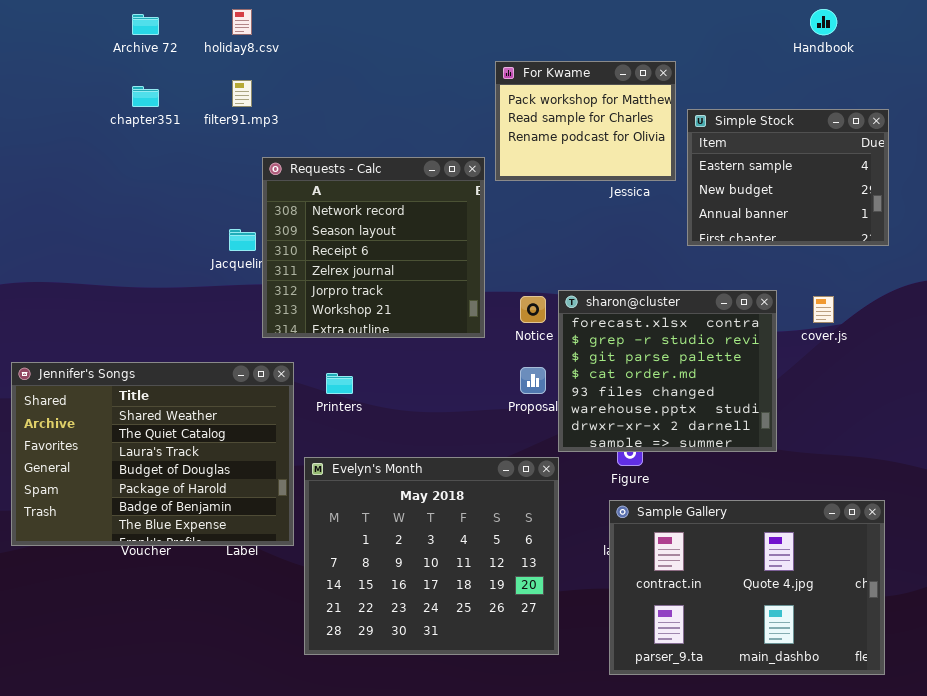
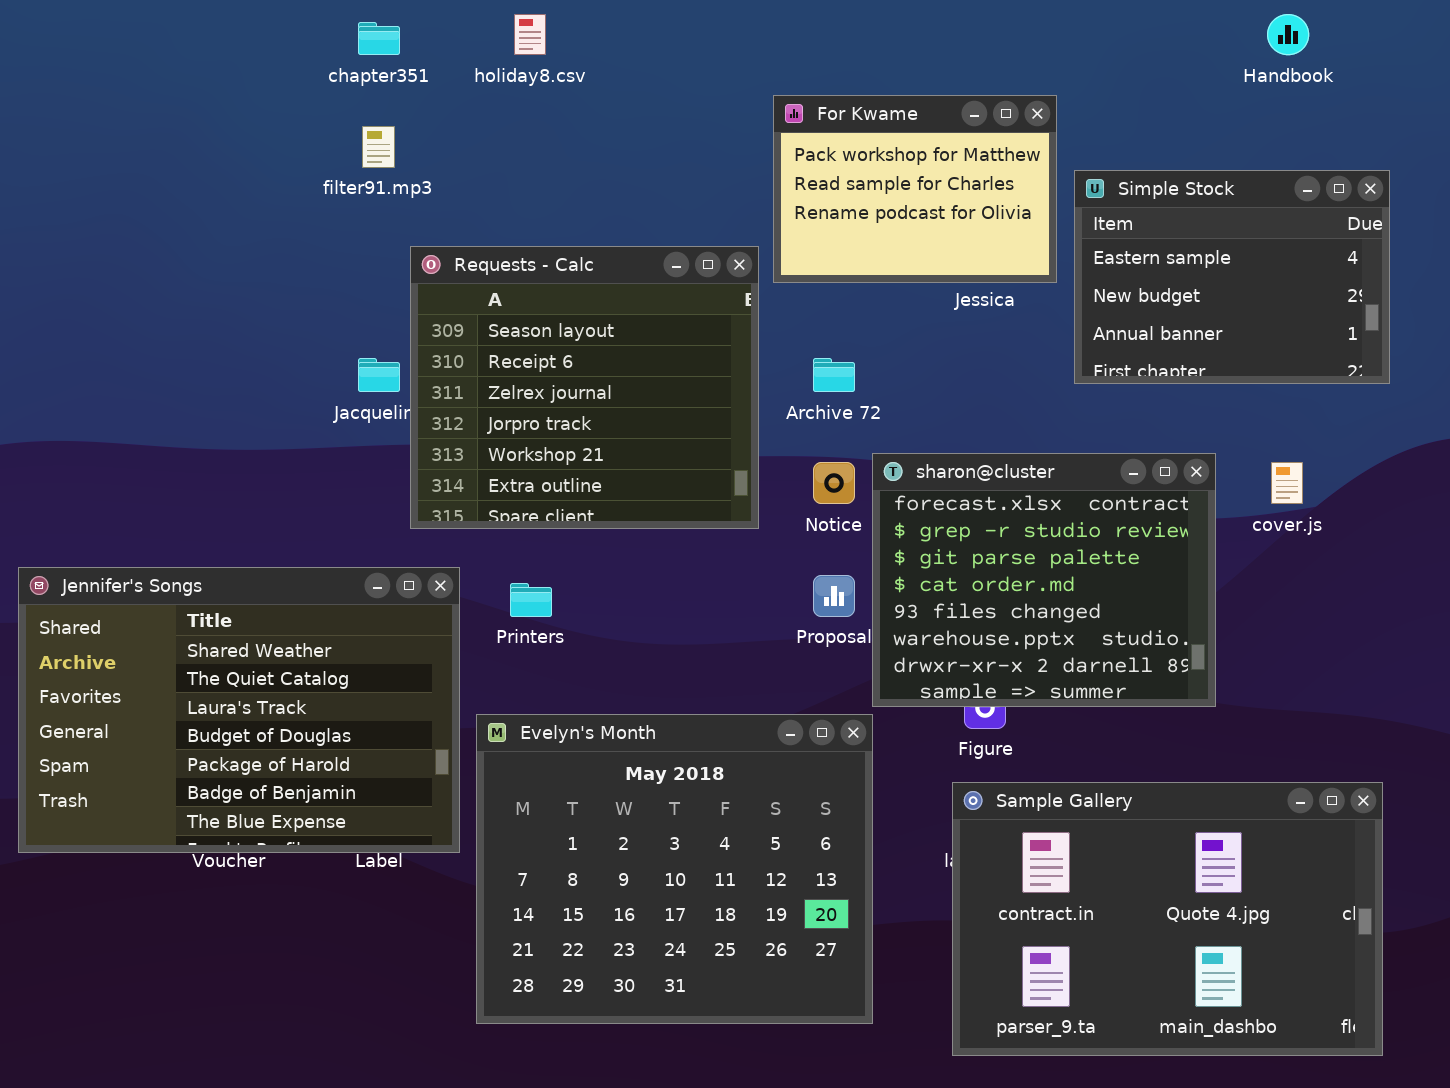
holiday8.csv: [232,9,252,35] -> [514,14,546,55], moved
Archive 72: [132,14,159,35] -> [813,358,855,392], moved
chapter351: [132,86,159,107] -> [358,22,400,55], moved
Requests - Calc: [262,157,485,338] -> [410,246,759,529], scrolled down 1 row

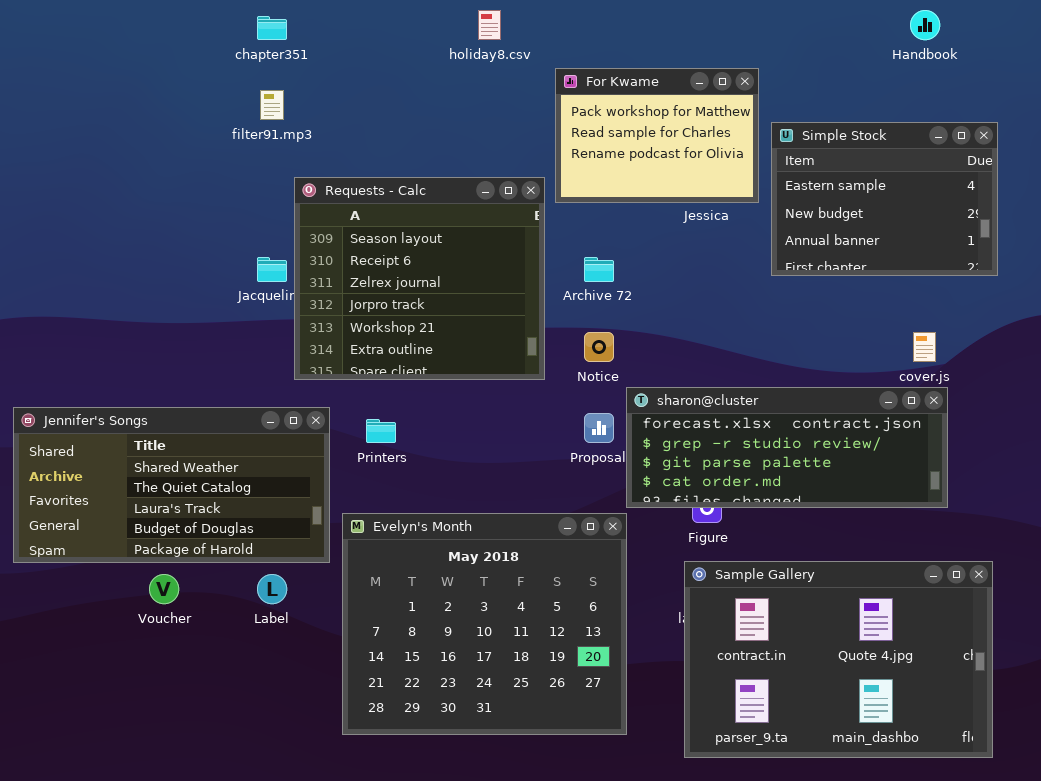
holiday8.csv: [514,14,546,55] -> [478,10,501,40], moved
sharon@cluster: [872,453,1216,707] -> [626,387,948,508], resized
Jennifer's Songs: [18,567,460,853] -> [13,407,330,563], resized

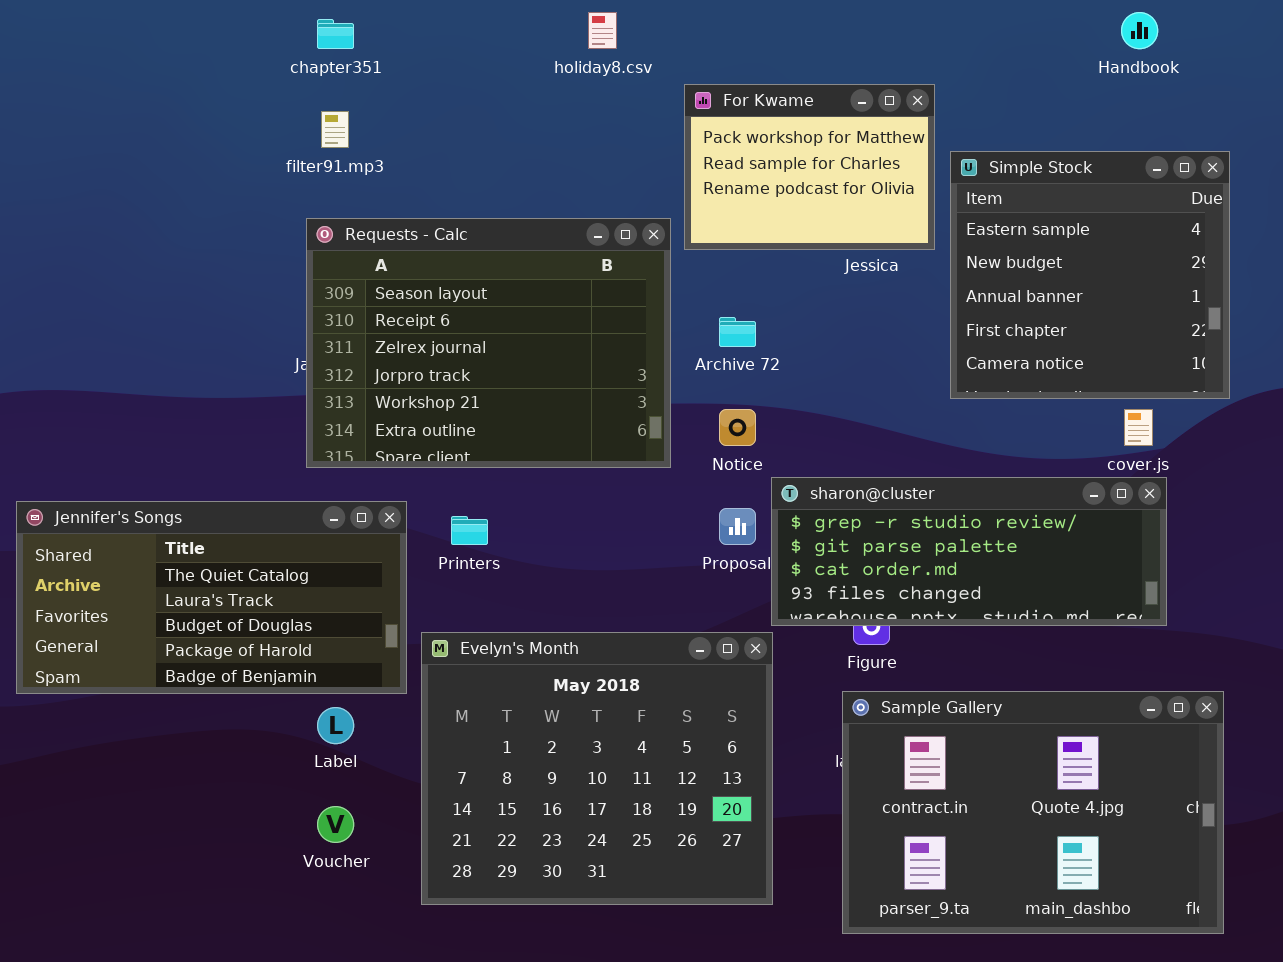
Simple Stock: [771,122,998,276] -> [950,151,1230,399], resized
Requests - Calc: [294,177,545,380] -> [306,218,671,468], resized
sharon@cluster: [626,387,948,508] -> [771,477,1167,626], scrolled down 1 row
Jennifer's Songs: [13,407,330,563] -> [16,501,407,694], scrolled down 1 row
Voucher: [149,574,179,604] -> [317,806,354,843], moved

